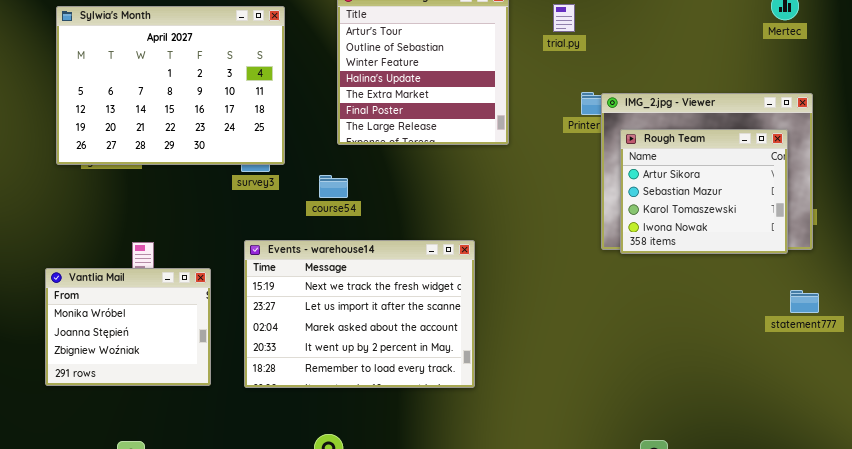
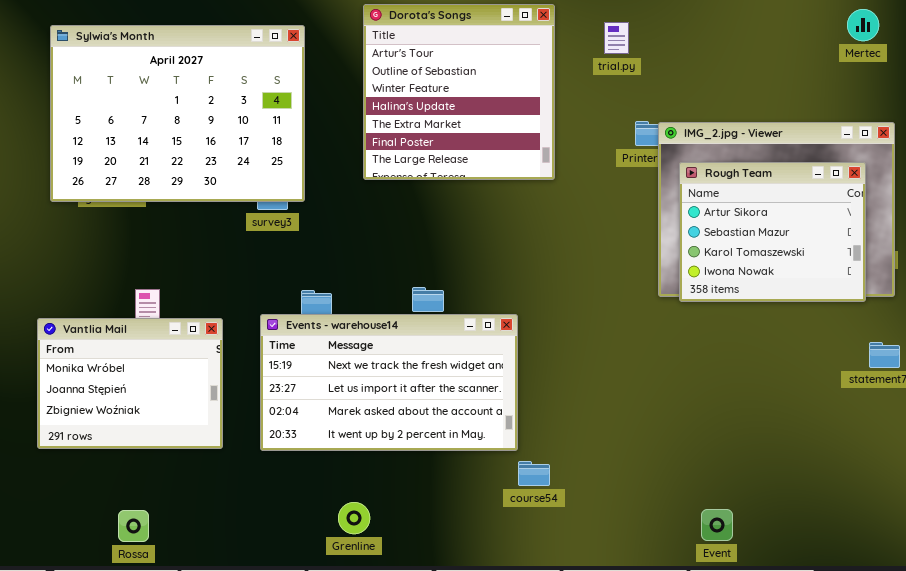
course54: [319,175,348,198] -> [518,461,550,486], moved
Events - warehouse14: [244,240,475,388] -> [260,314,518,451], resized

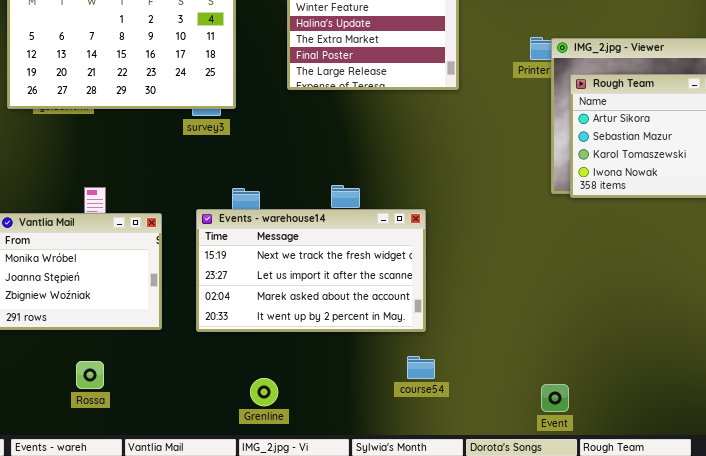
course54: [518,461,550,486] -> [407,356,435,379], moved
Grenline: [338,502,370,534] -> [250,378,278,406], moved
Event: [701,509,733,541] -> [541,384,569,412], moved
Rossa: [118,510,149,542] -> [76,361,104,389], moved

